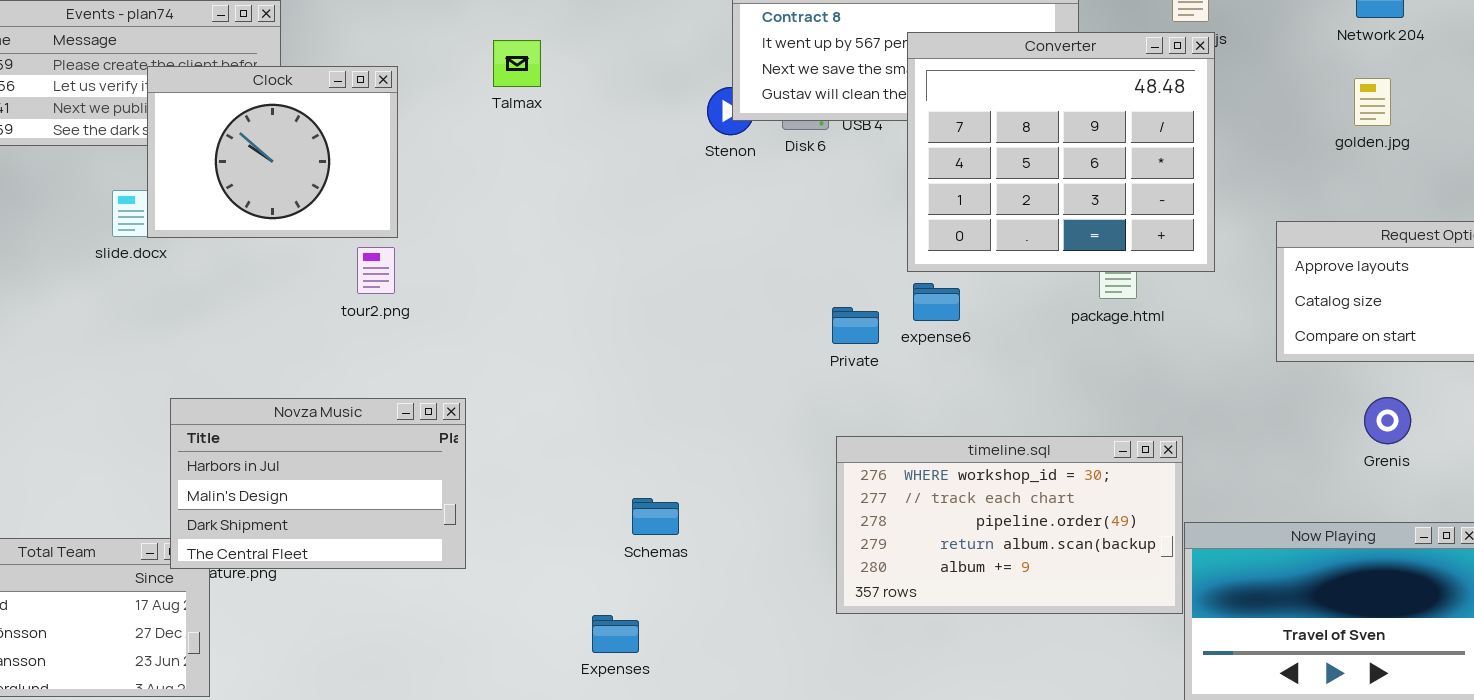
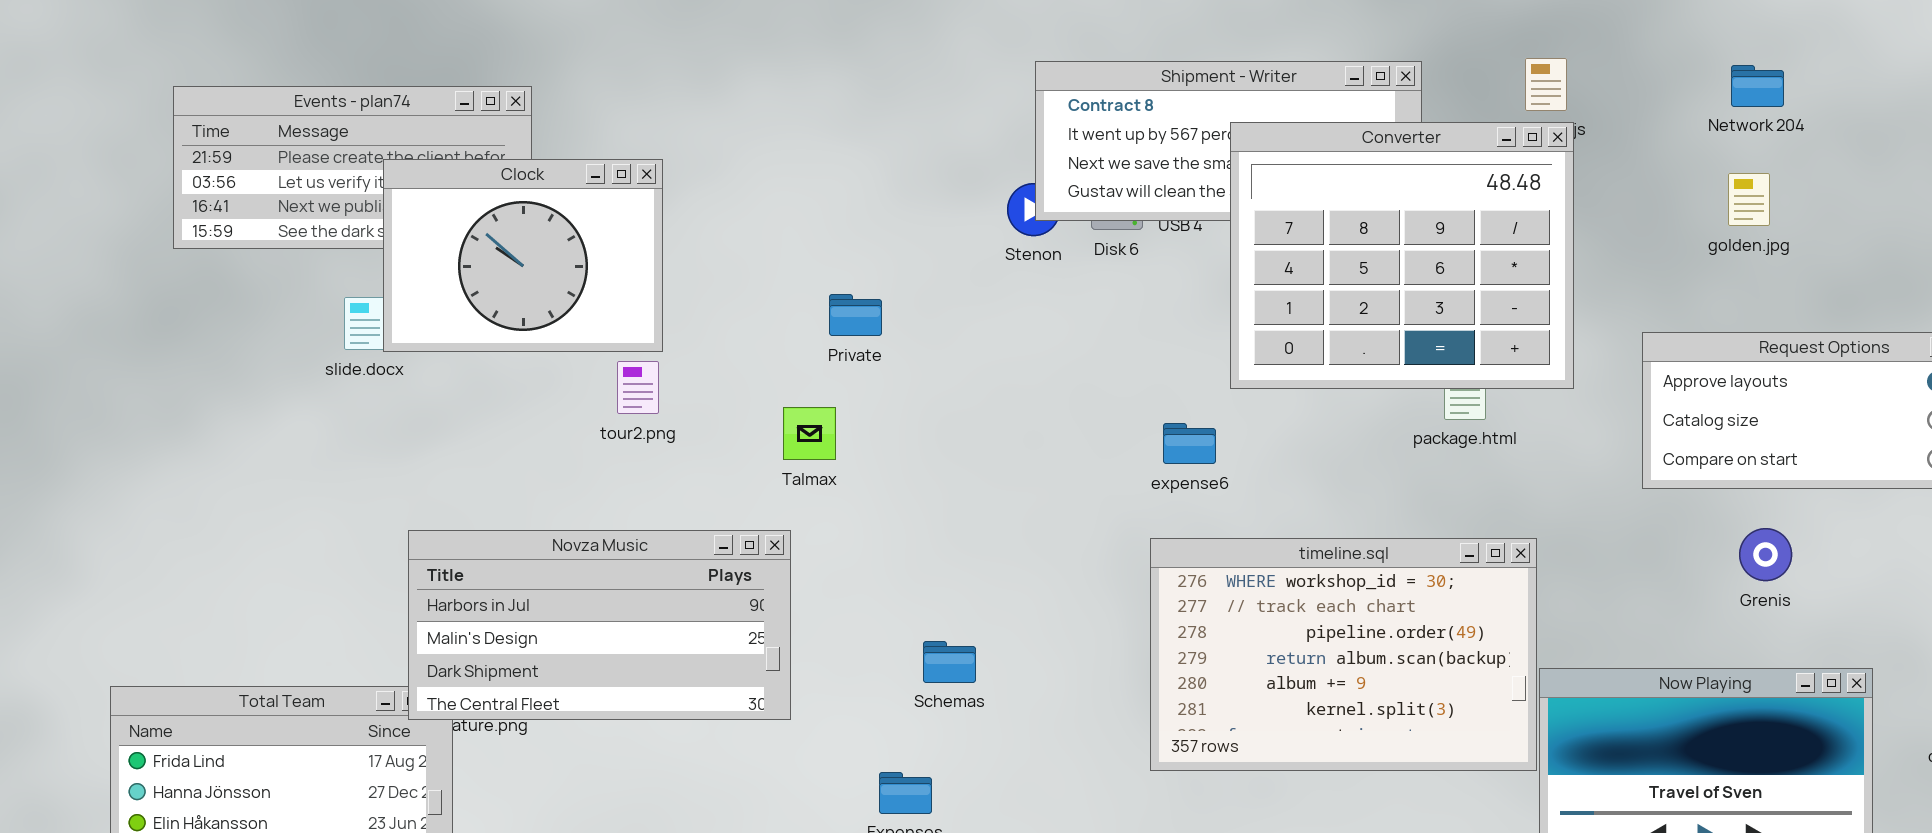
Talmax: [493,40,541,87] -> [783,407,836,460], moved
expense6: [913,283,960,321] -> [1163,423,1216,464], moved
Private: [832,307,879,344] -> [829,294,882,336], moved
Novza Music: [170,398,466,569] -> [408,530,791,720], resized
timeline.sql: [836,436,1183,614] -> [1150,538,1537,771], resized

